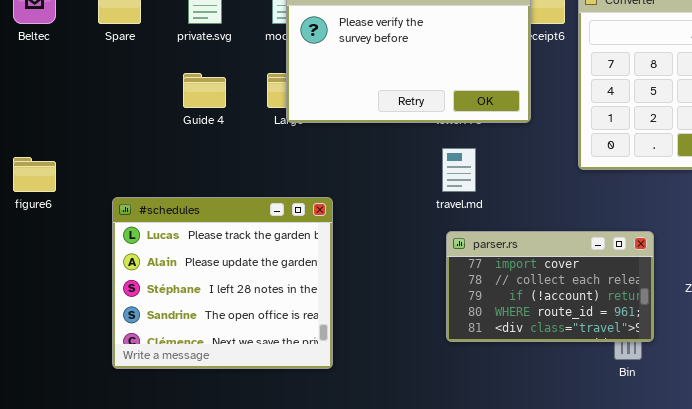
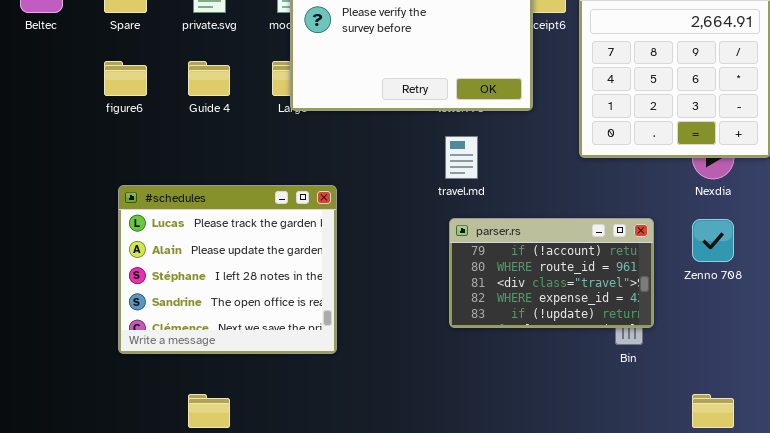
figure6: [13,157,56,192] -> [104,61,147,96], moved
parser.rs: [446,231,654,342] -> [449,218,654,328], scrolled down 2 rows

